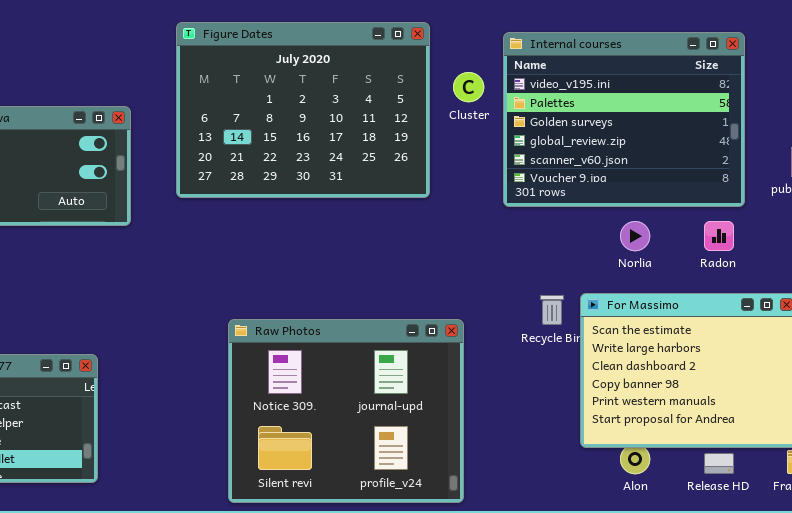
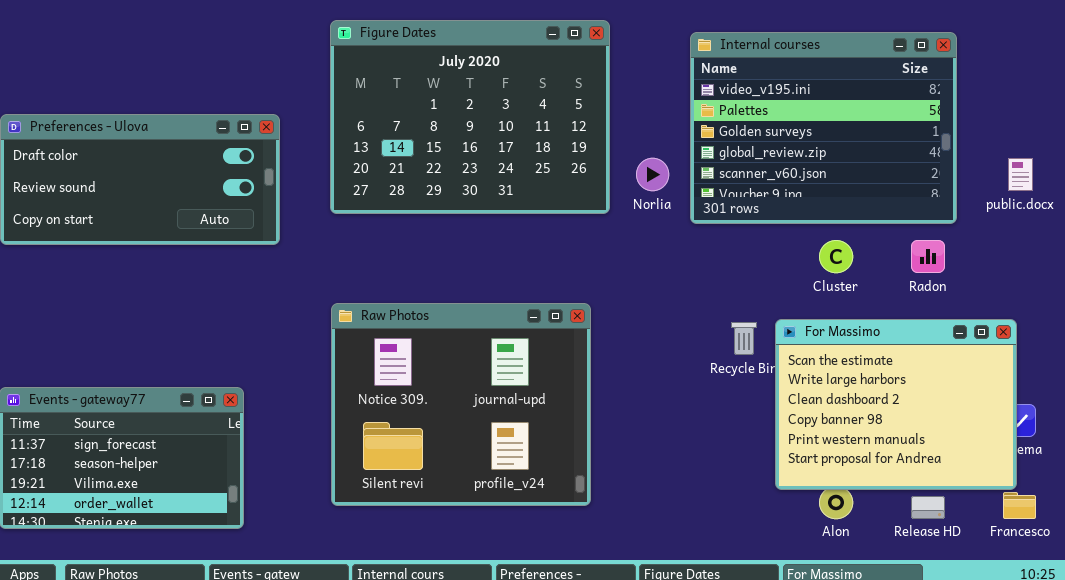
Cluster: [453,72,484,102] -> [819,240,853,273], moved
Norlia: [620,221,650,251] -> [636,158,669,191], moved
Raw Photos: [228,319,464,503] -> [331,303,591,506], moved

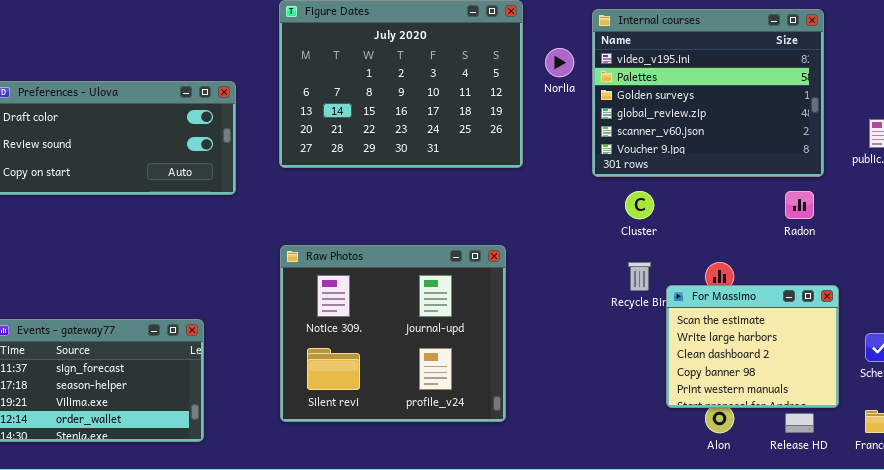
Norlia: [636,158,669,191] -> [545,48,574,77], moved
Cluster: [819,240,853,273] -> [625,191,654,219], moved
For Massimo: [775,319,1017,490] -> [666,285,839,408], resized

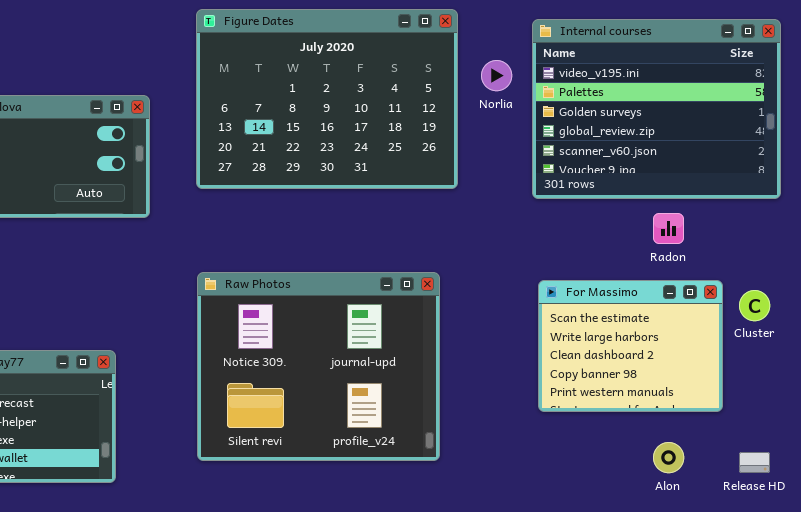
Cluster: [625,191,654,219] -> [739,290,770,321], moved
Radon: [785,191,814,219] -> [653,213,684,244], moved
For Massimo: [666,285,839,408] -> [538,280,723,412], moved

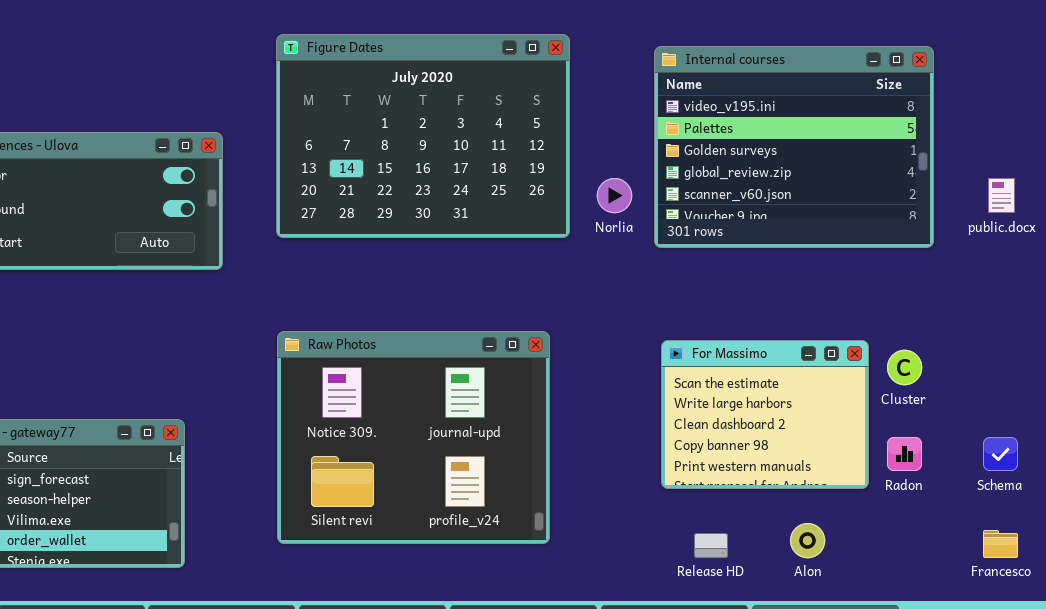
Norlia: [481,60,512,91] -> [597,178,632,213], moved
Radon: [653,213,684,244] -> [887,437,922,471], moved
Release HD: [739,452,770,473] -> [694,533,728,558], moved

